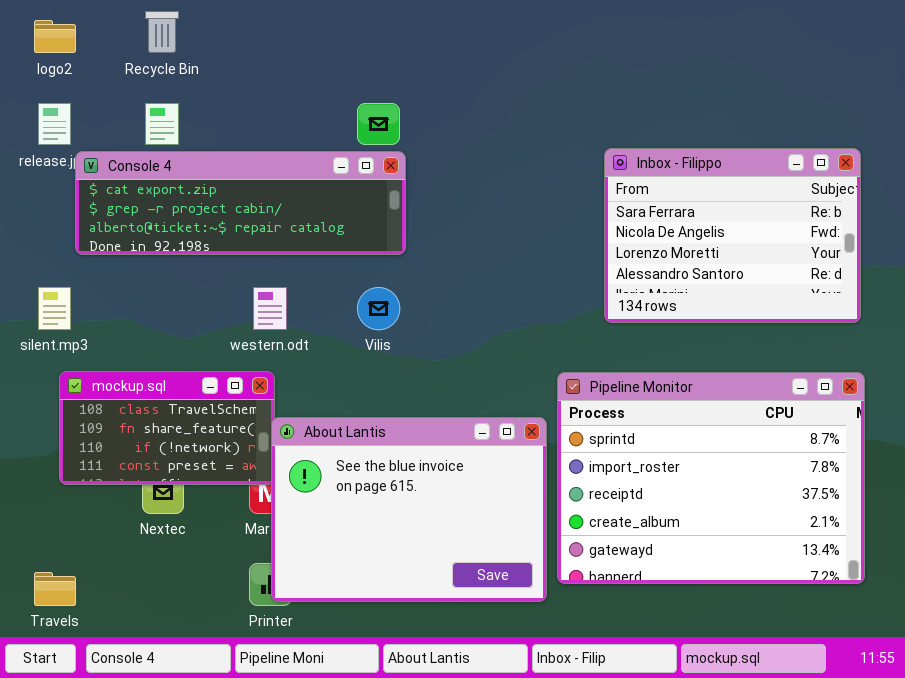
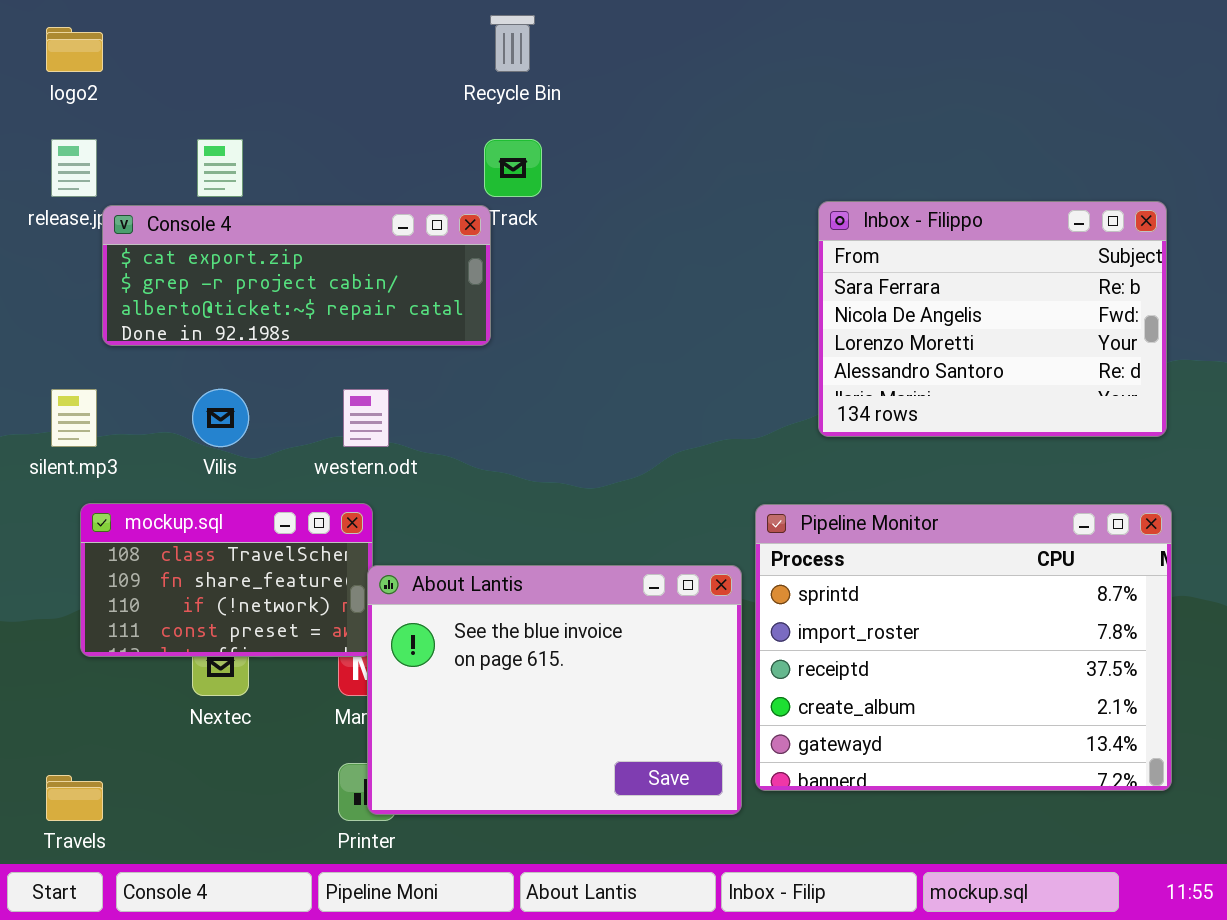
Recycle Bin: [145,11,179,53] -> [490,15,535,72], moved
Console 4: [75,151,406,255] -> [102,205,491,346], resized
Vilis: [357,287,400,330] -> [192,389,249,447], moved

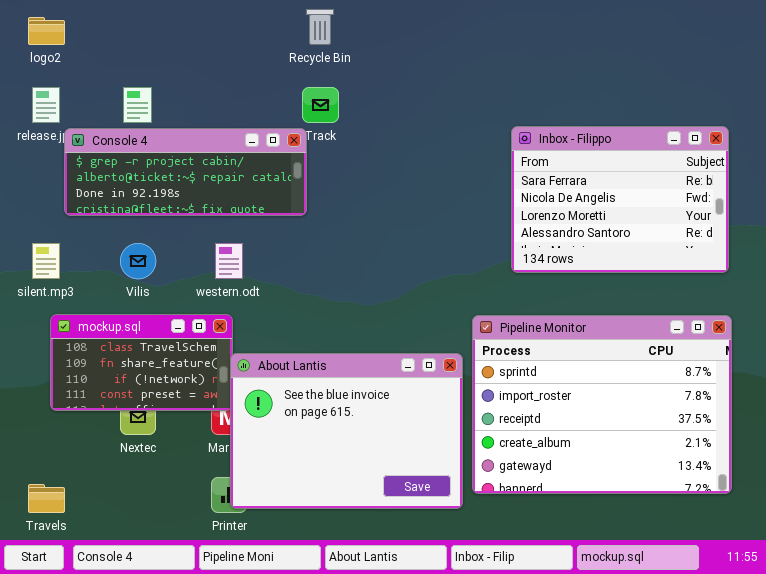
Console 4: [102,205,491,346] -> [64,128,307,216], scrolled down 1 row

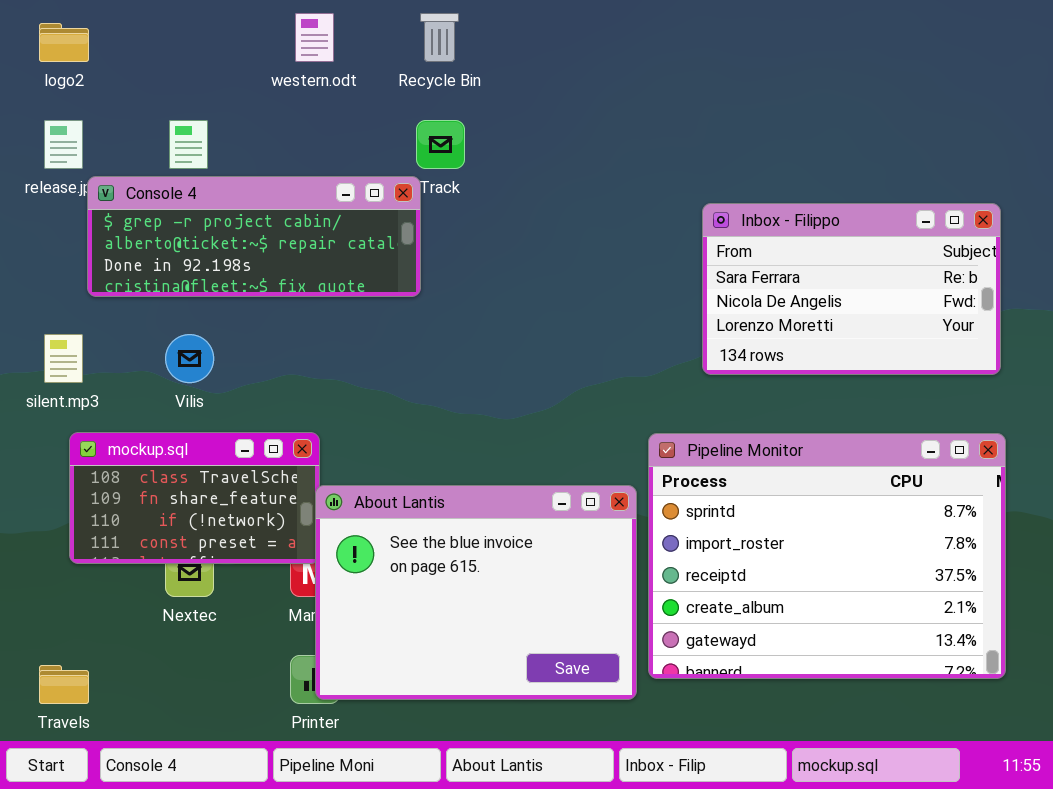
Inbox - Filippo: [511,126,729,273] -> [702,203,1001,375], resized
western.odt: [215,243,243,279] -> [295,13,334,62], moved

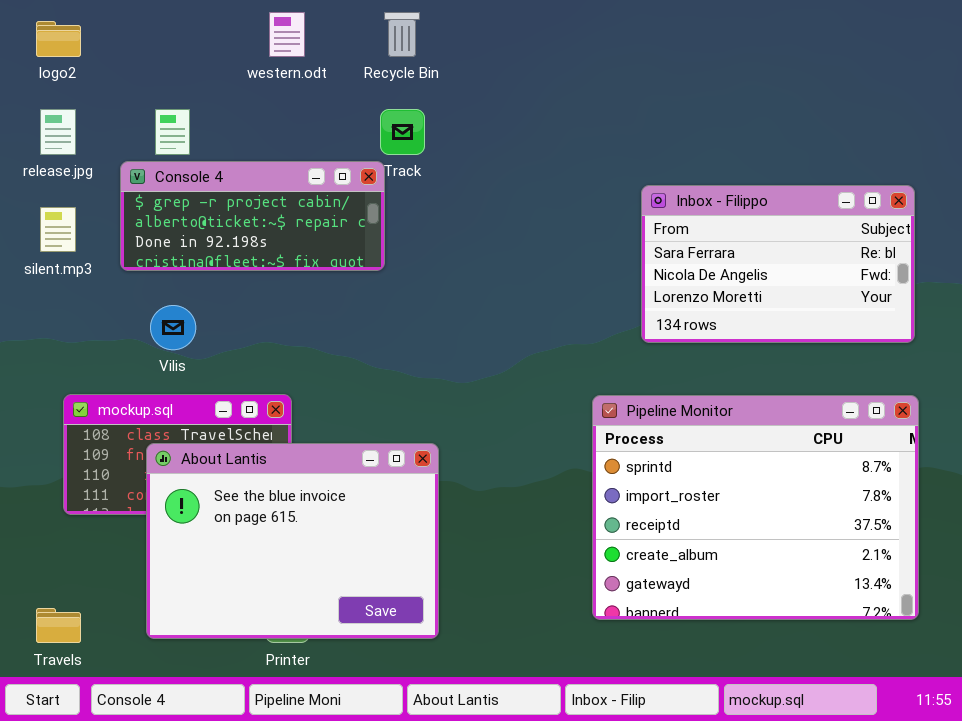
Console 4: [87,176,421,297] -> [120,161,385,271], resized
silent.mp3: [44,334,83,383] -> [40,207,76,252], moved
About Lantis: [315,485,637,700] -> [146,443,439,639], moved

